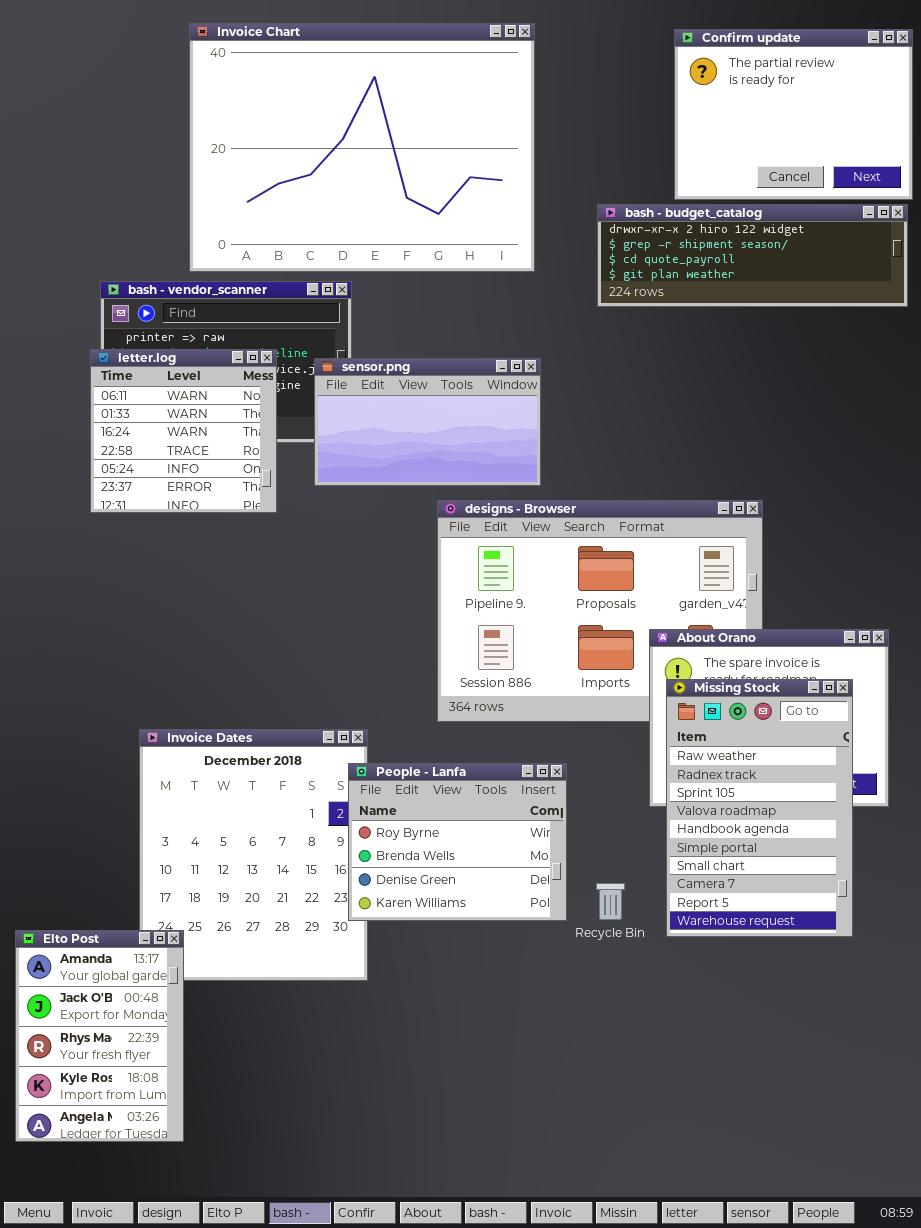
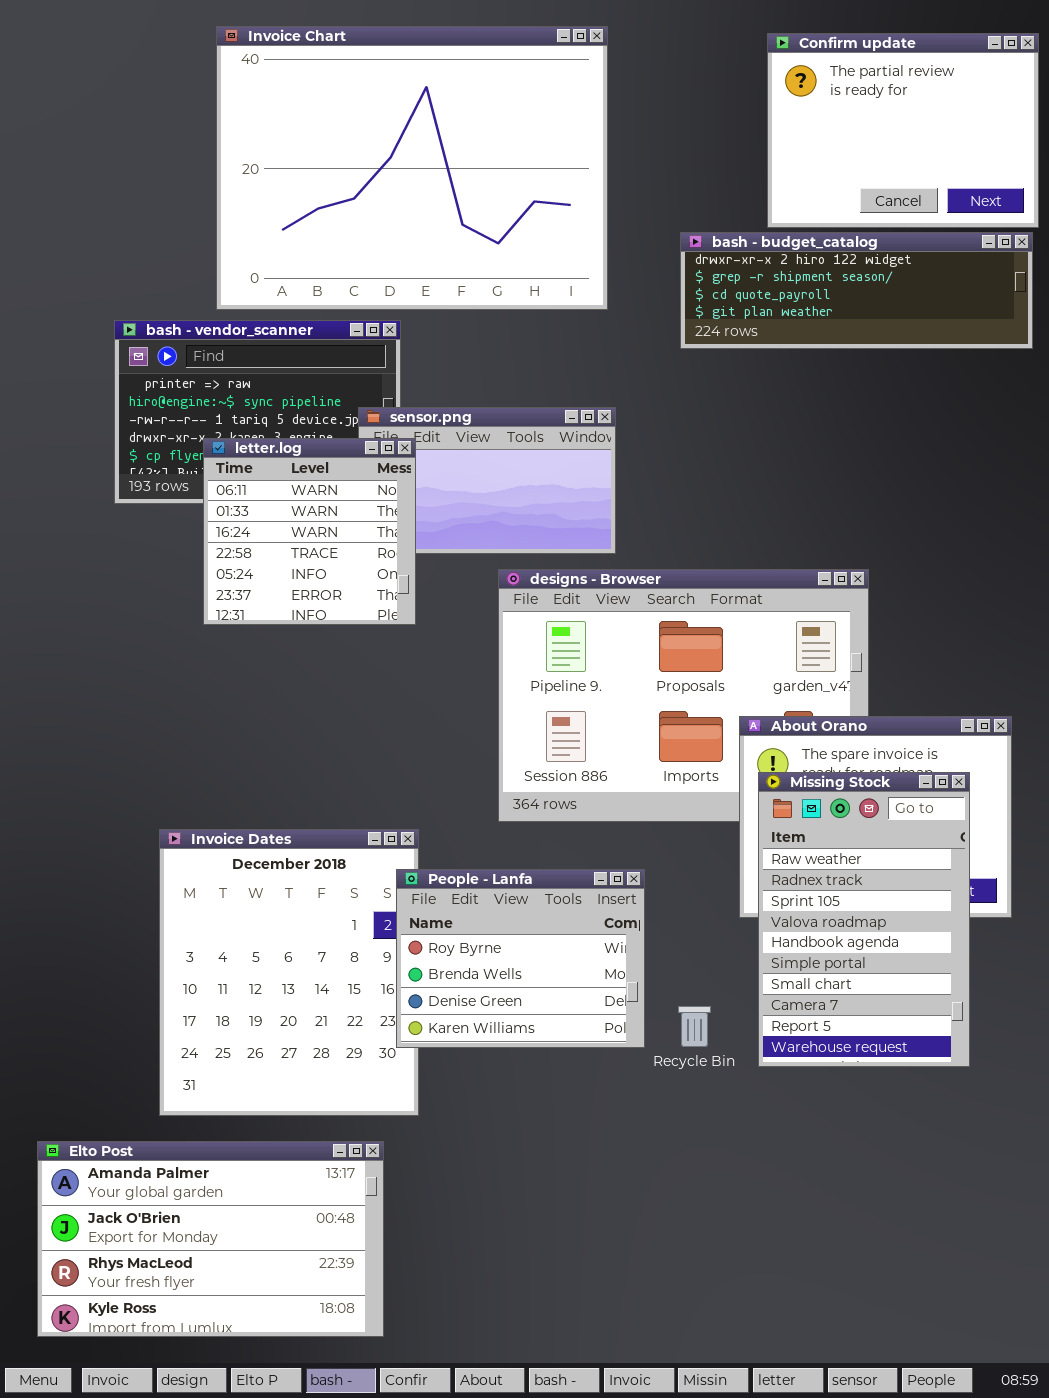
letter.log: [90,349,277,513] -> [203,438,416,625], moved
Elto Post: [15,930,184,1142] -> [37,1141,384,1337], moved, resized

